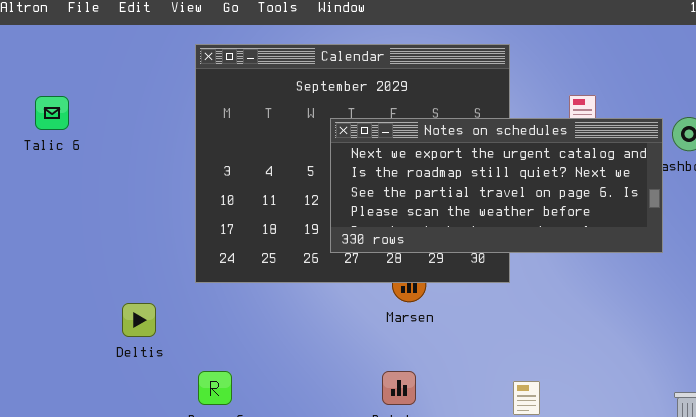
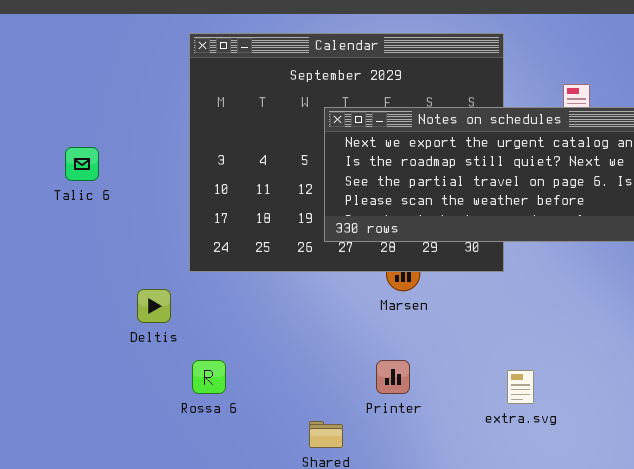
Talic 6: [35,96,69,130] -> [65,147,99,181], moved
Deltis: [122,303,156,337] -> [137,289,171,323], moved

